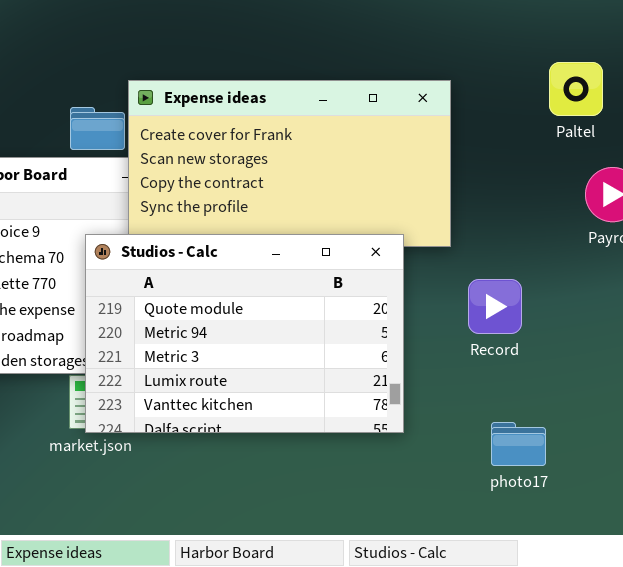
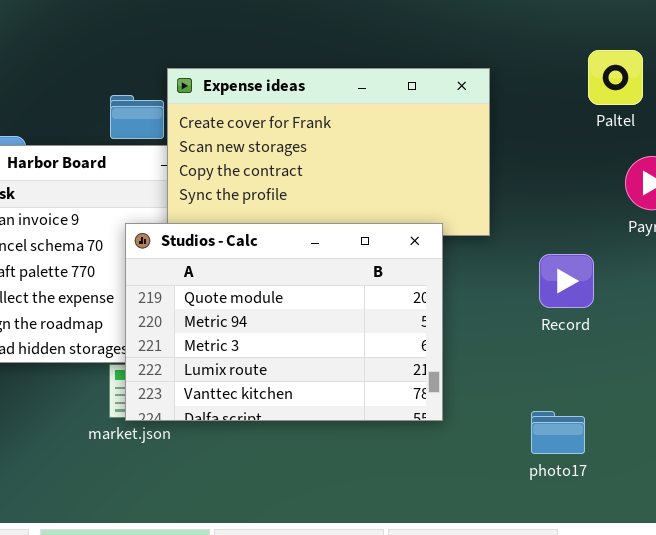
Record: [468,279,522,334] -> [539,254,594,308], moved

